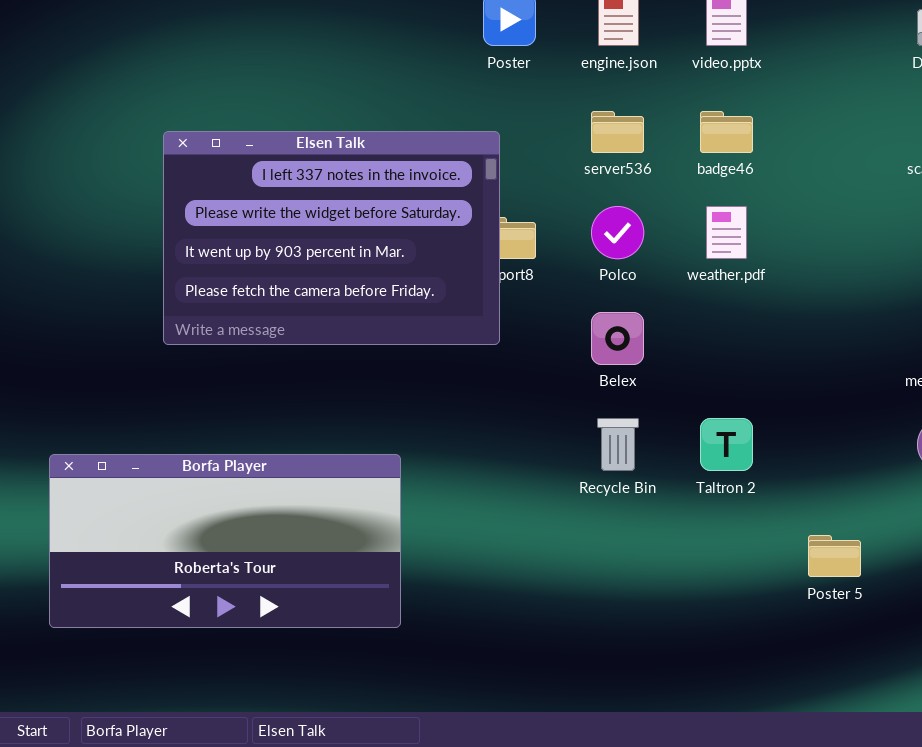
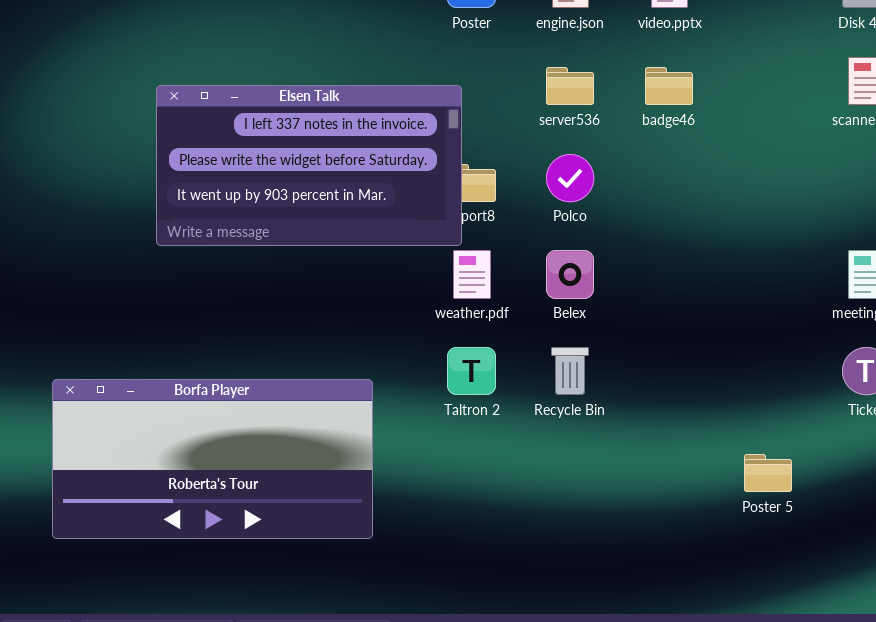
Elsen Talk: [163,131,500,345] -> [156,85,462,246], resized
weather.pdf: [706,206,747,259] -> [453,250,491,299], moved
Taltron 2: [700,418,753,471] -> [447,347,496,395], moved

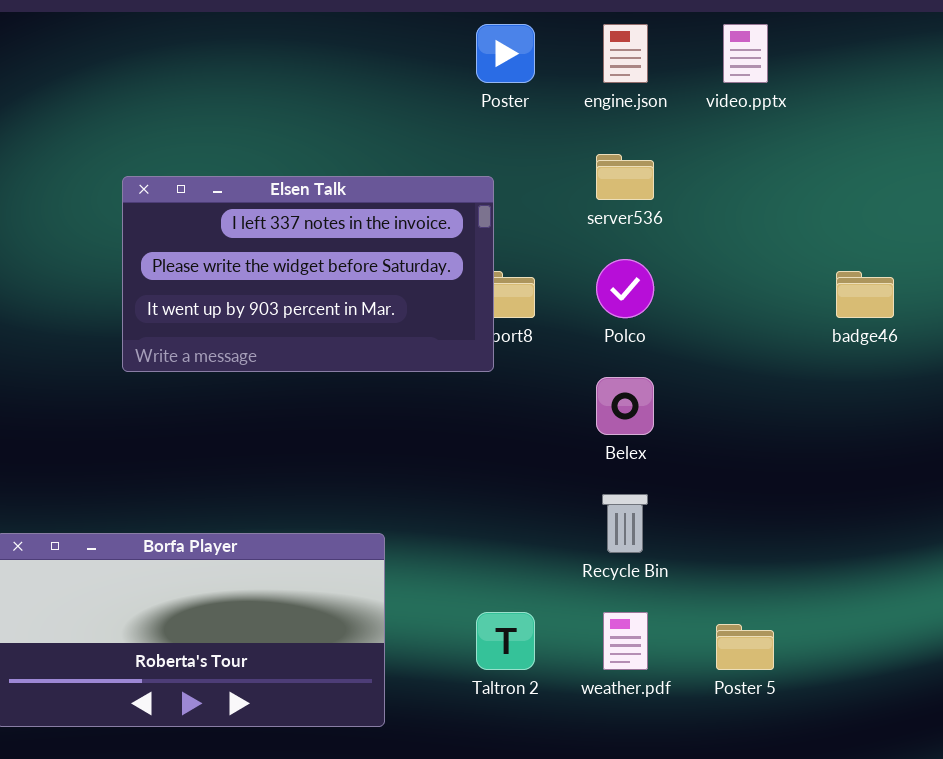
badge46: [645,67,693,105] -> [836,271,894,318], moved
weather.pdf: [453,250,491,299] -> [603,612,648,670], moved
Taltron 2: [447,347,496,395] -> [476,612,535,670], moved
Poster 5: [744,454,792,492] -> [716,624,774,670], moved

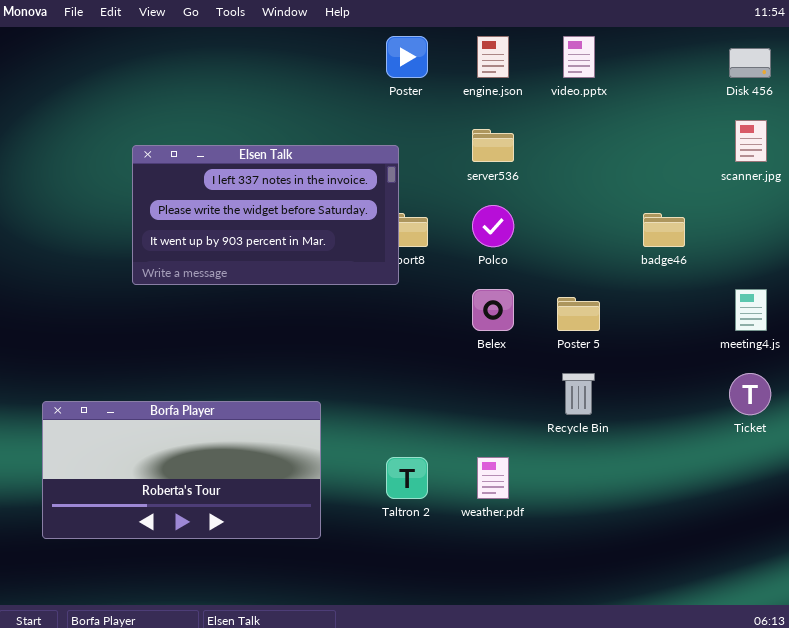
Recycle Bin: [602,494,648,553] -> [562,373,595,415], moved
Poster 5: [716,624,774,670] -> [557,297,600,331], moved

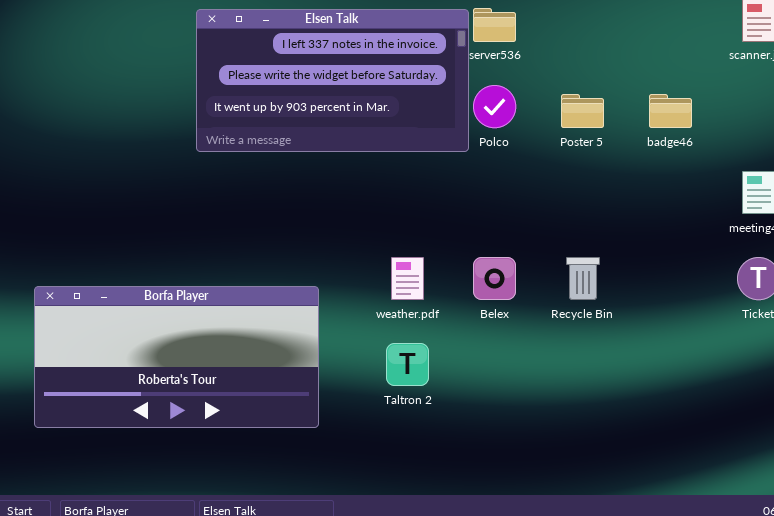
Elsen Talk: [132,145,399,285] -> [196,9,469,152], moved
Belex: [472,289,514,331] -> [473,257,516,300], moved
Poster 5: [557,297,600,331] -> [561,94,604,128], moved
weather.pdf: [477,457,509,499] -> [391,257,424,300], moved

